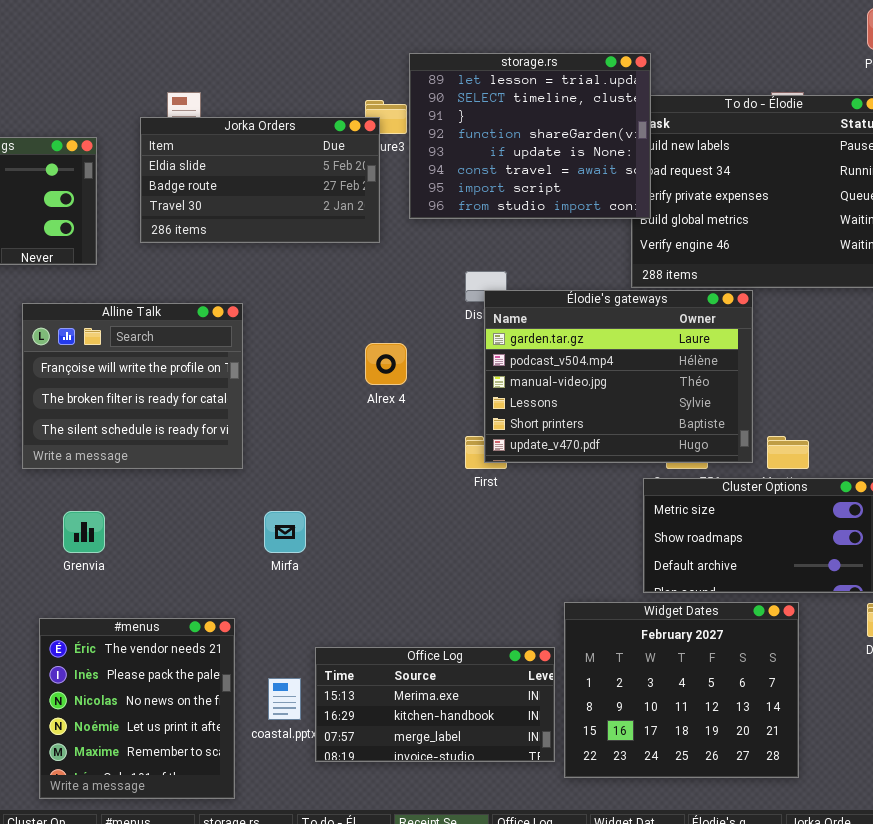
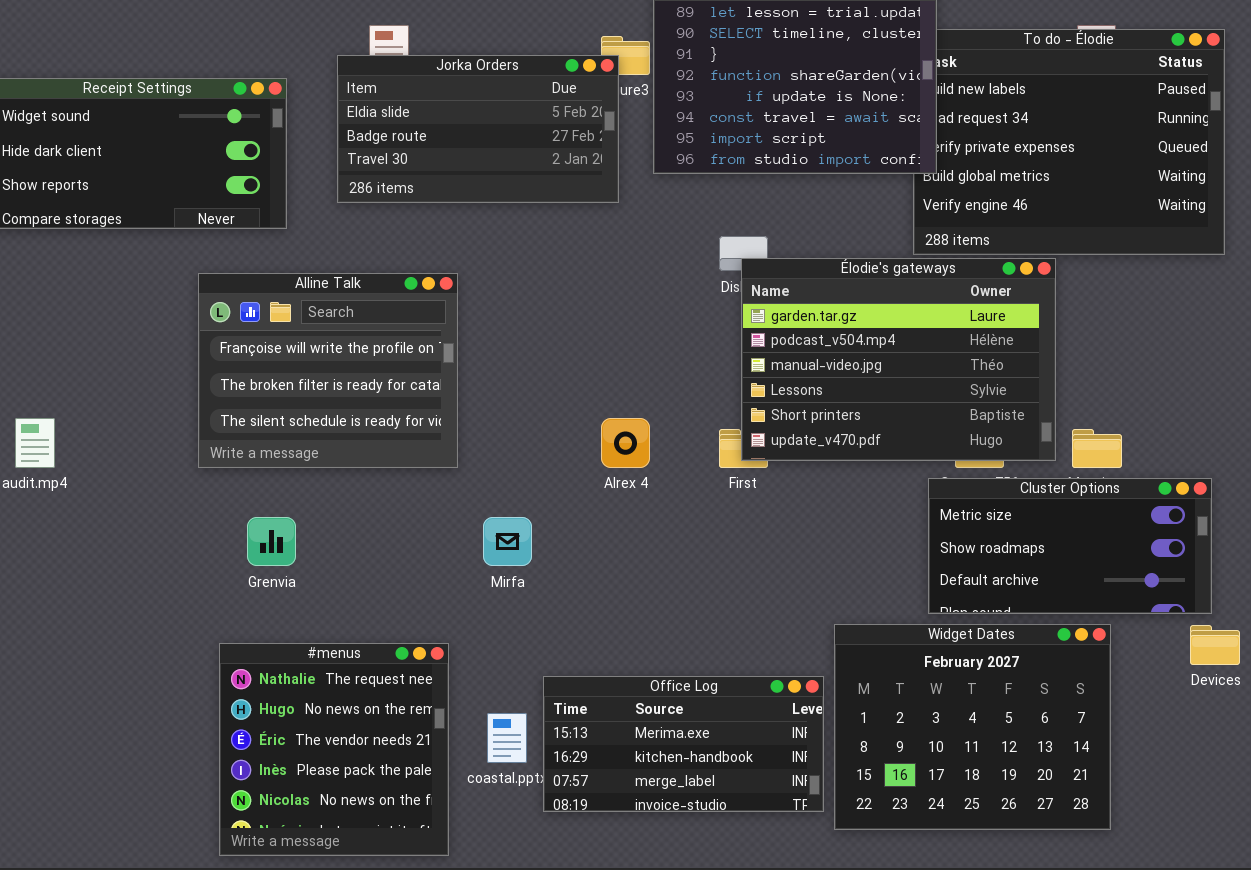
Alrex 4: [365,343,407,385] -> [601,418,650,468], moved
#menus: [39,618,235,799] -> [219,643,449,856], scrolled up 2 rows

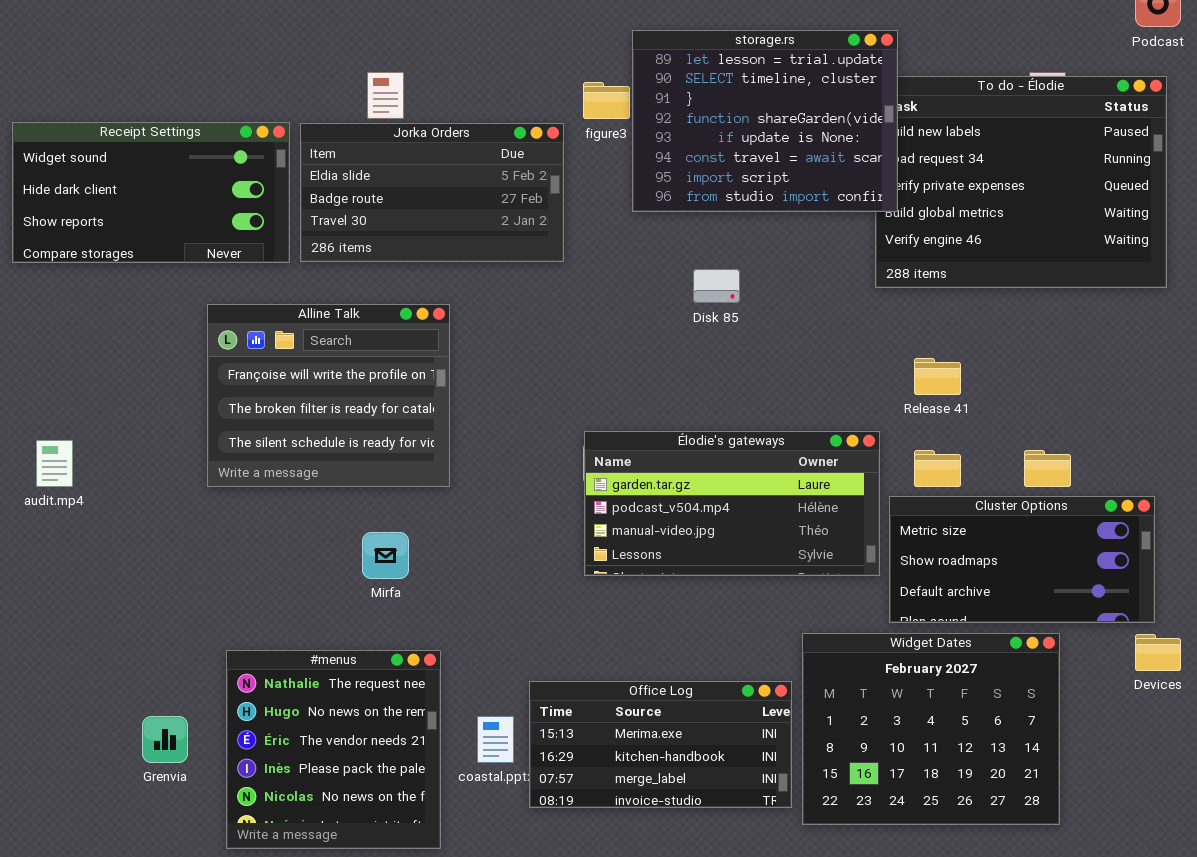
Jorka Orders: [337,55,619,203] -> [300,123,564,262], moved
Élodie's gateways: [741,258,1056,461] -> [584,431,880,576], moved, resized
Grenvia: [247,517,296,566] -> [142,716,188,763], moved
Mirfa: [483,517,532,566] -> [362,532,409,579], moved

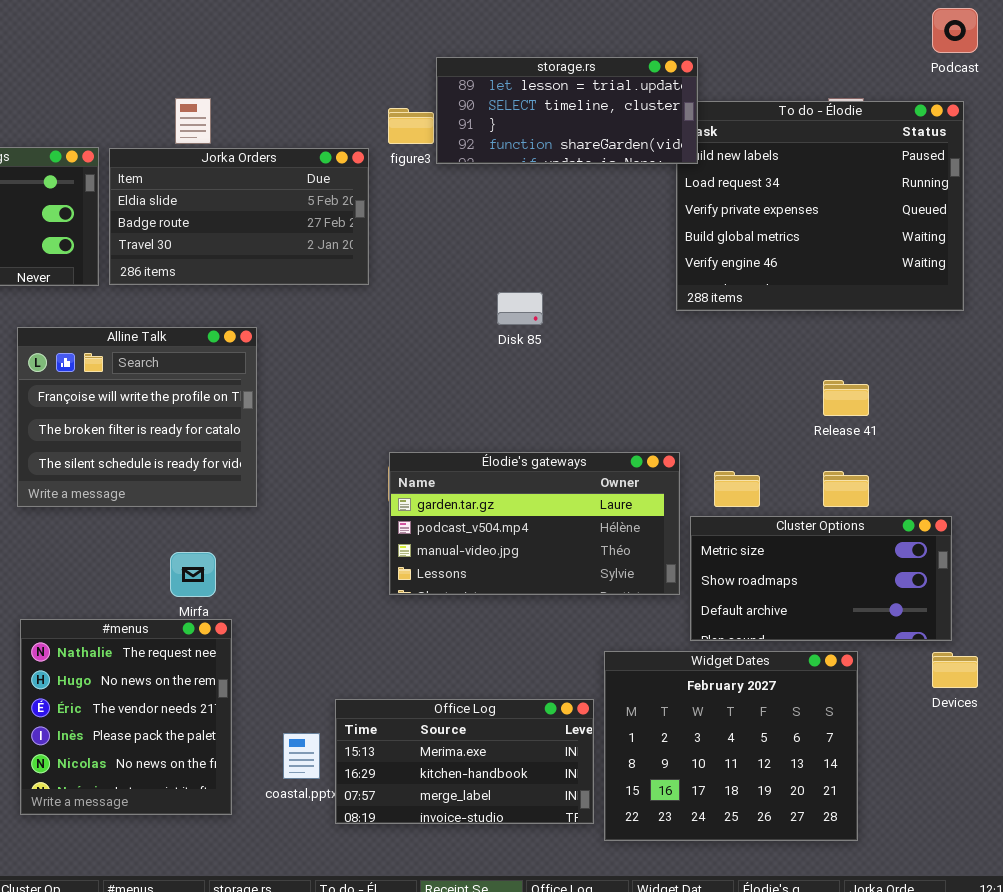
storage.rs: [632,30,898,212] -> [436,57,698,164], resized
Release 41: [914,358,961,395] -> [823,380,869,416], moved
#menus: [226,650,441,849] -> [20,619,232,815], moved

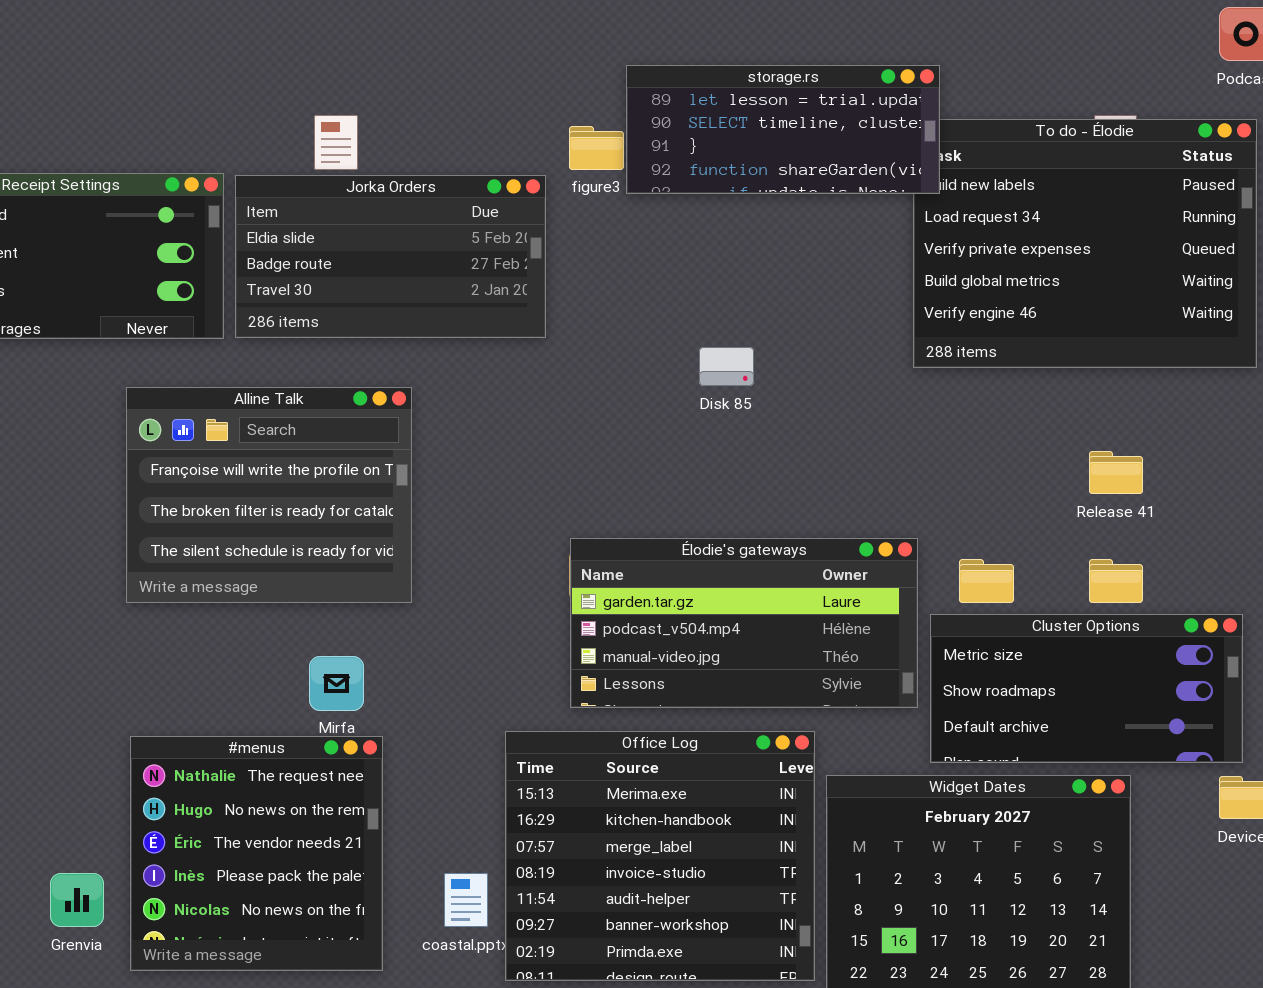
Office Log: [335,699,594,824] -> [505,731,815,981], resized

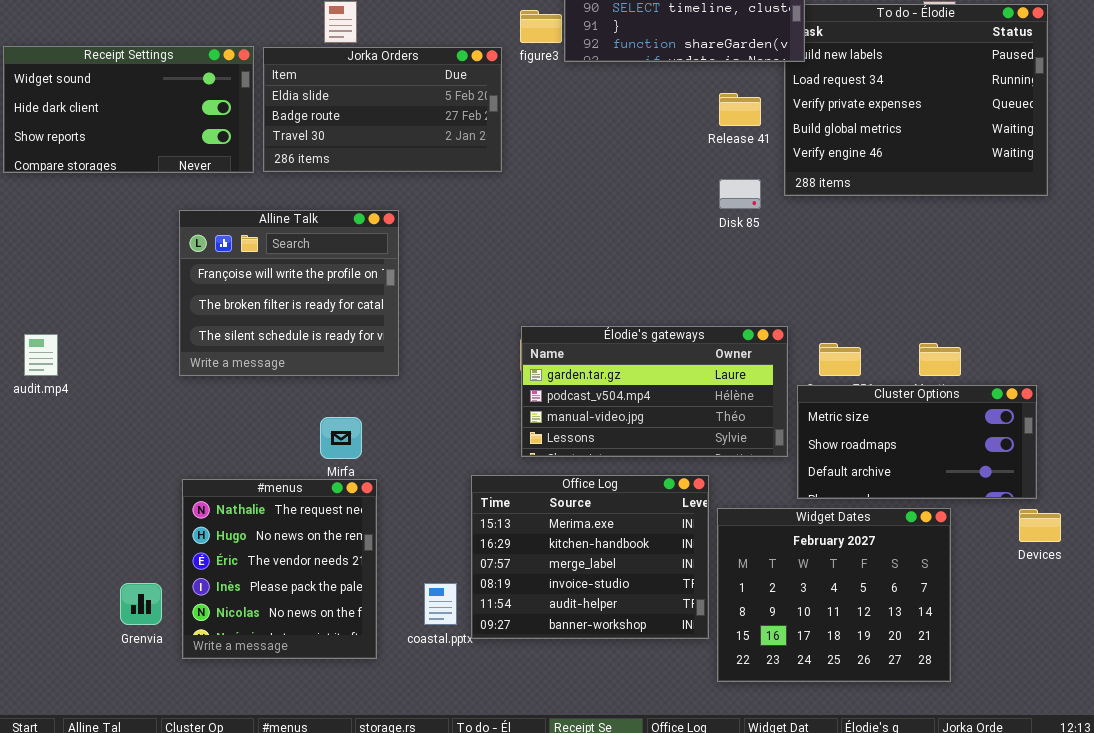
Disk 85: [699,347,754,386] -> [719,179,761,209], moved
Release 41: [1089,451,1143,494] -> [719,93,761,126], moved
Office Log: [505,731,815,981] -> [471,475,709,639], resized

